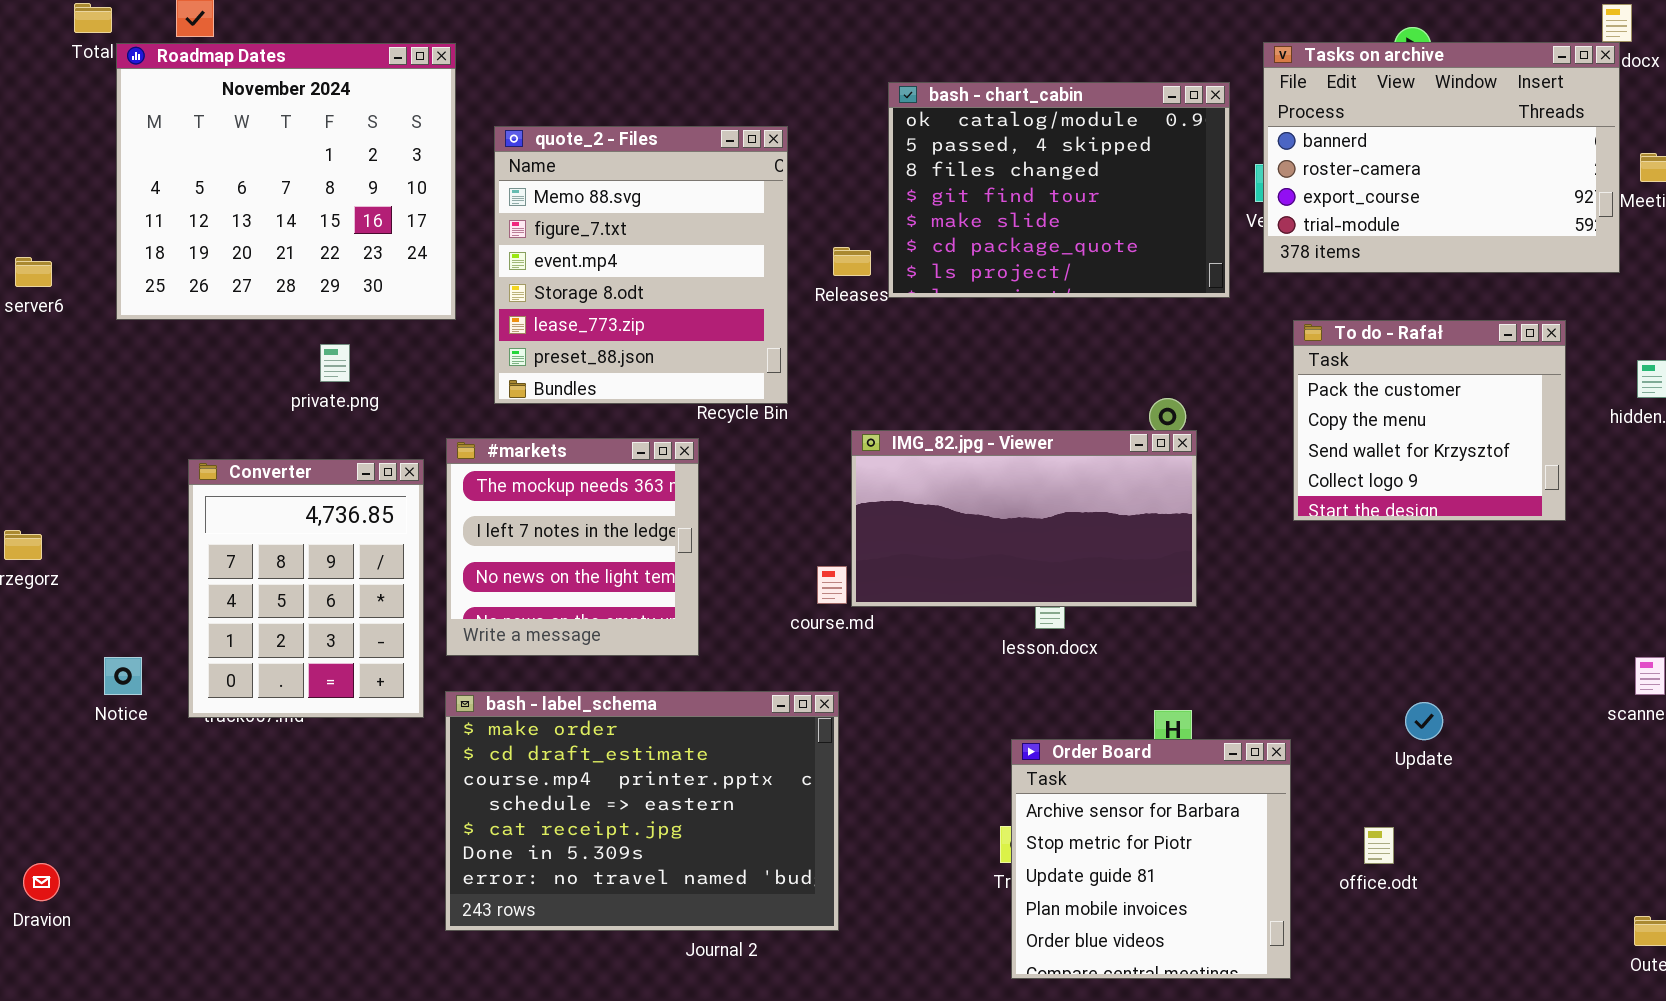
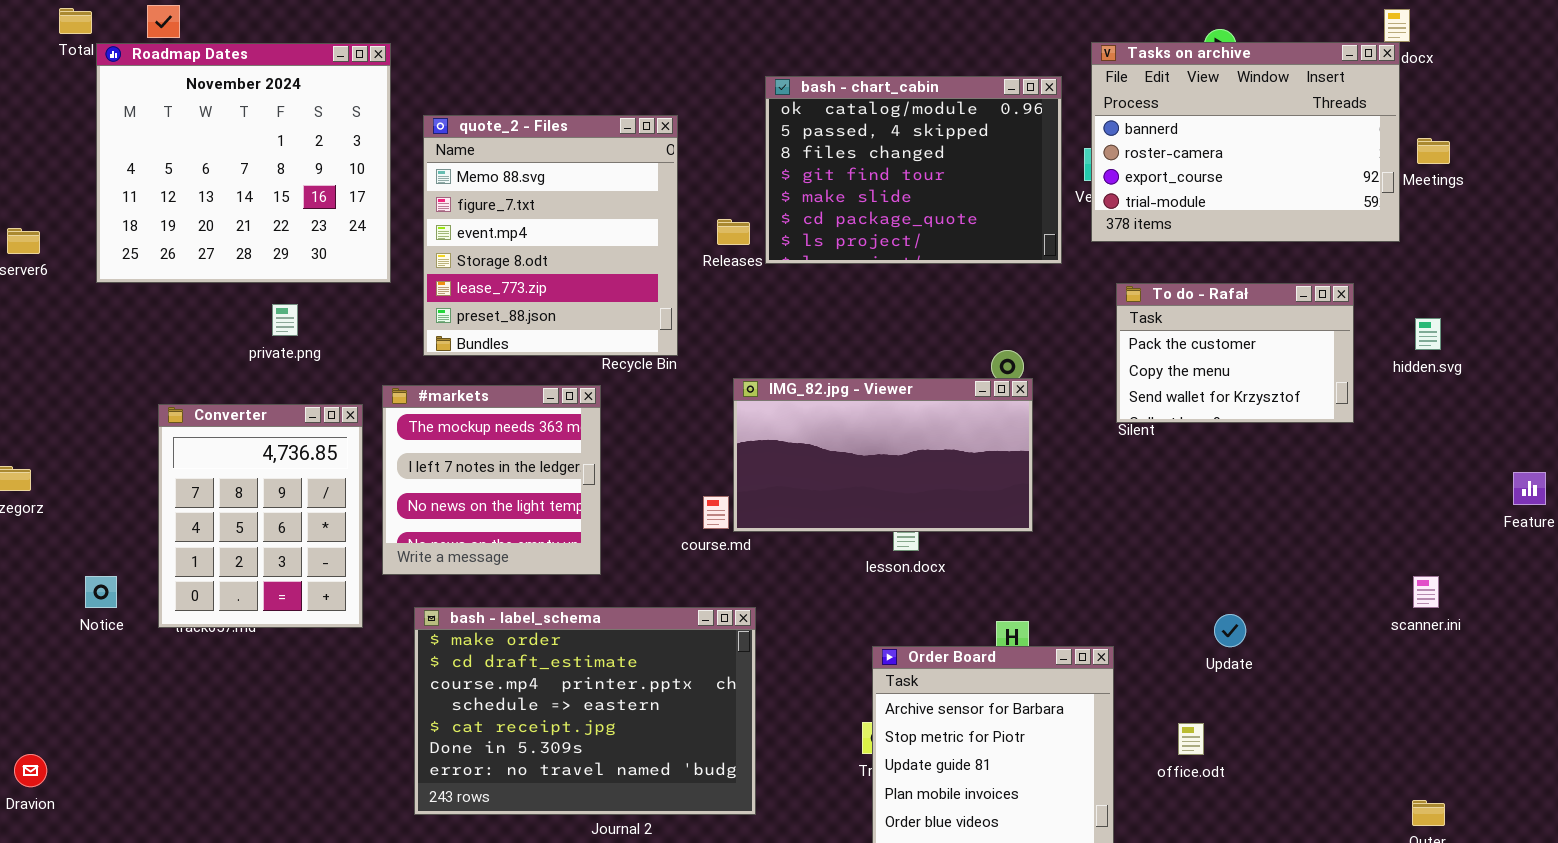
To do - Rafał: [1293,320,1566,521] -> [1116,283,1354,423], resized
bash - label_schema: [445,691,839,931] -> [414,607,756,815], moved

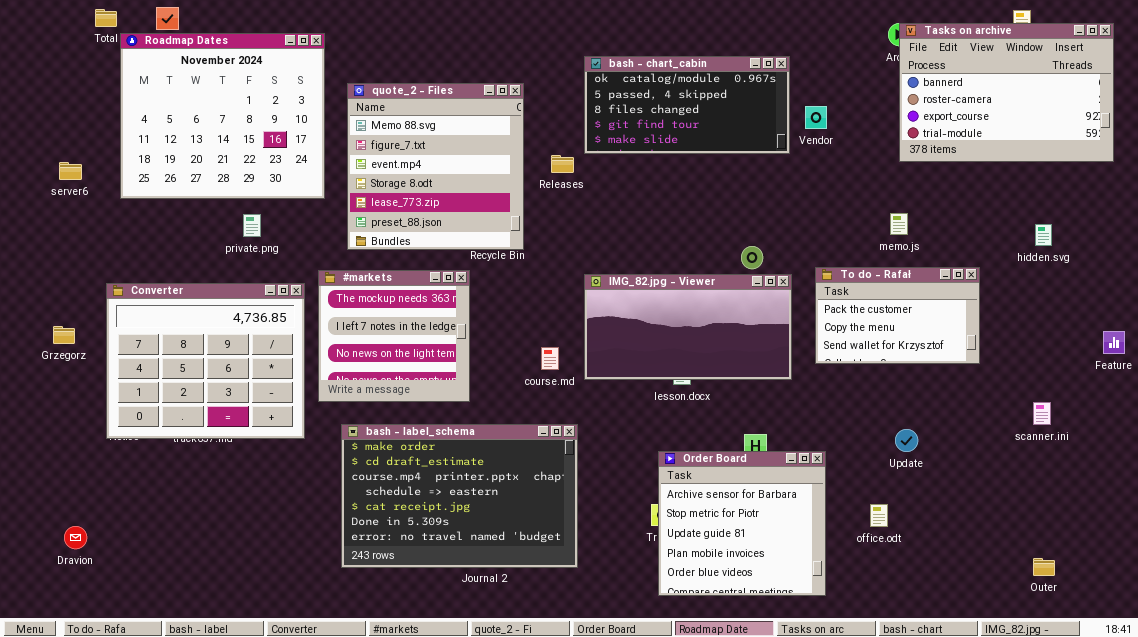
Tasks on archive: [1091,42,1400,242] -> [899,23,1114,162], moved
bash - chart_cabin: [765,76,1062,264] -> [584,56,790,154], resized
To do - Rafał: [1116,283,1354,423] -> [815,267,980,364], moved
IMG_82.jpg - Viewer: [733,378,1033,532] -> [584,274,792,380], moved
Converter: [158,404,363,628] -> [106,283,305,439], resized

